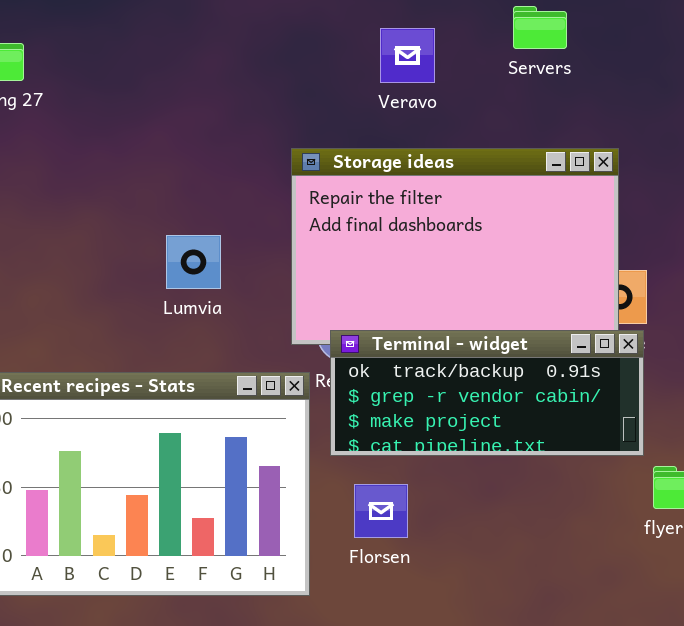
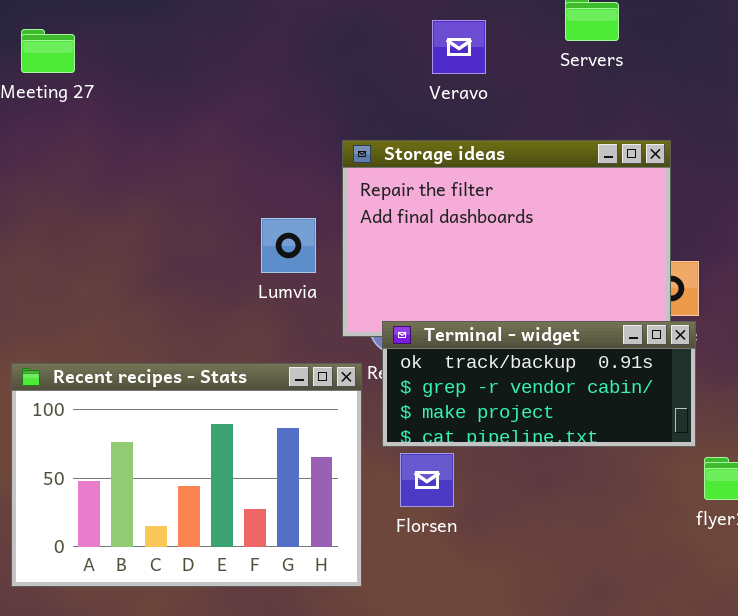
Lumvia: [166,235,221,289] -> [261,218,316,273], moved
Florsen: [354,484,408,538] -> [400,453,454,507], moved

